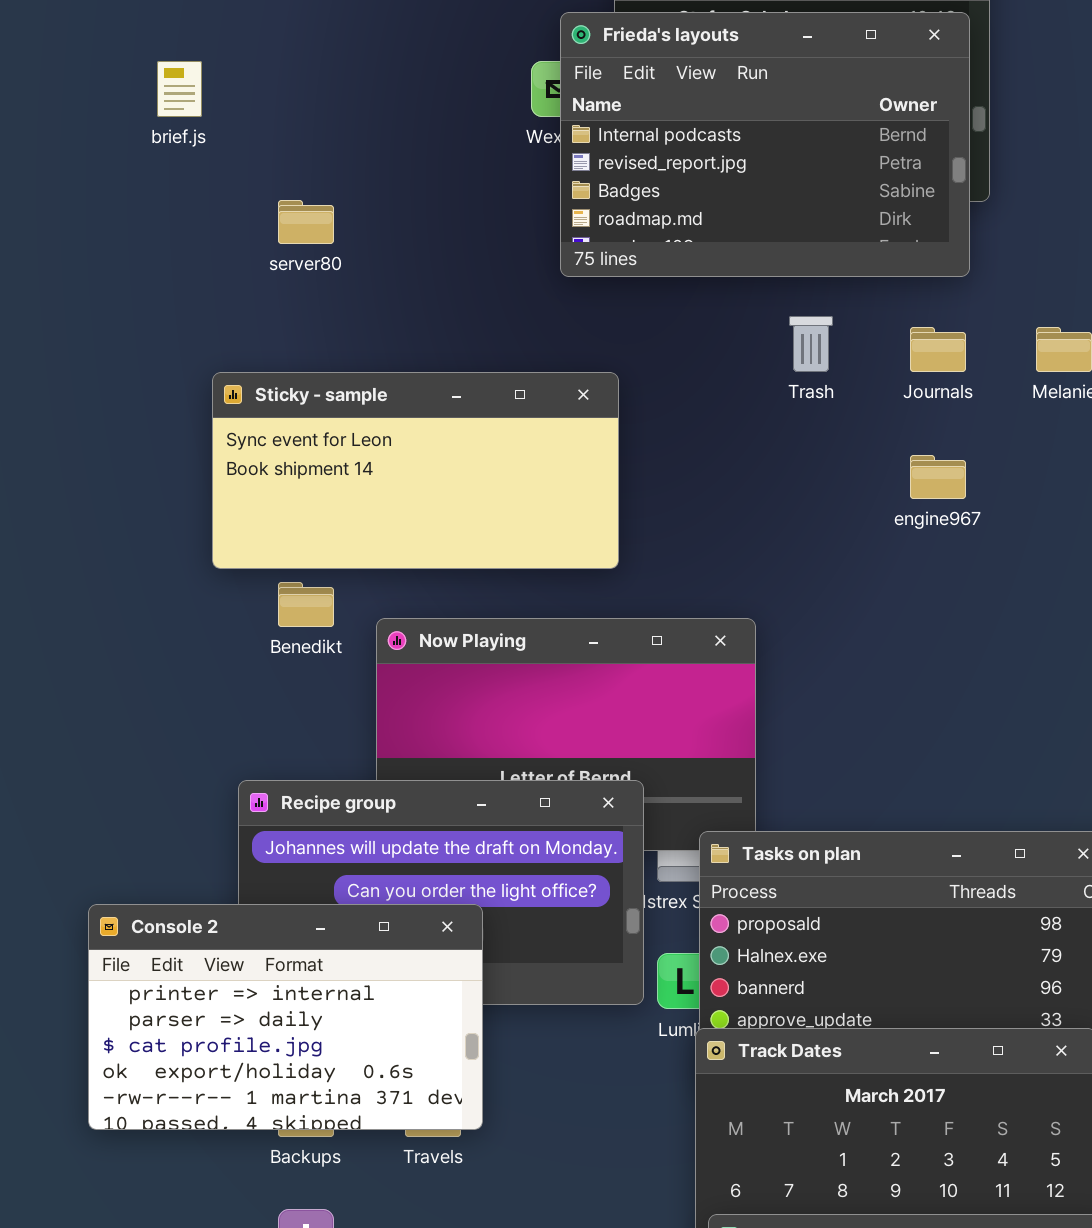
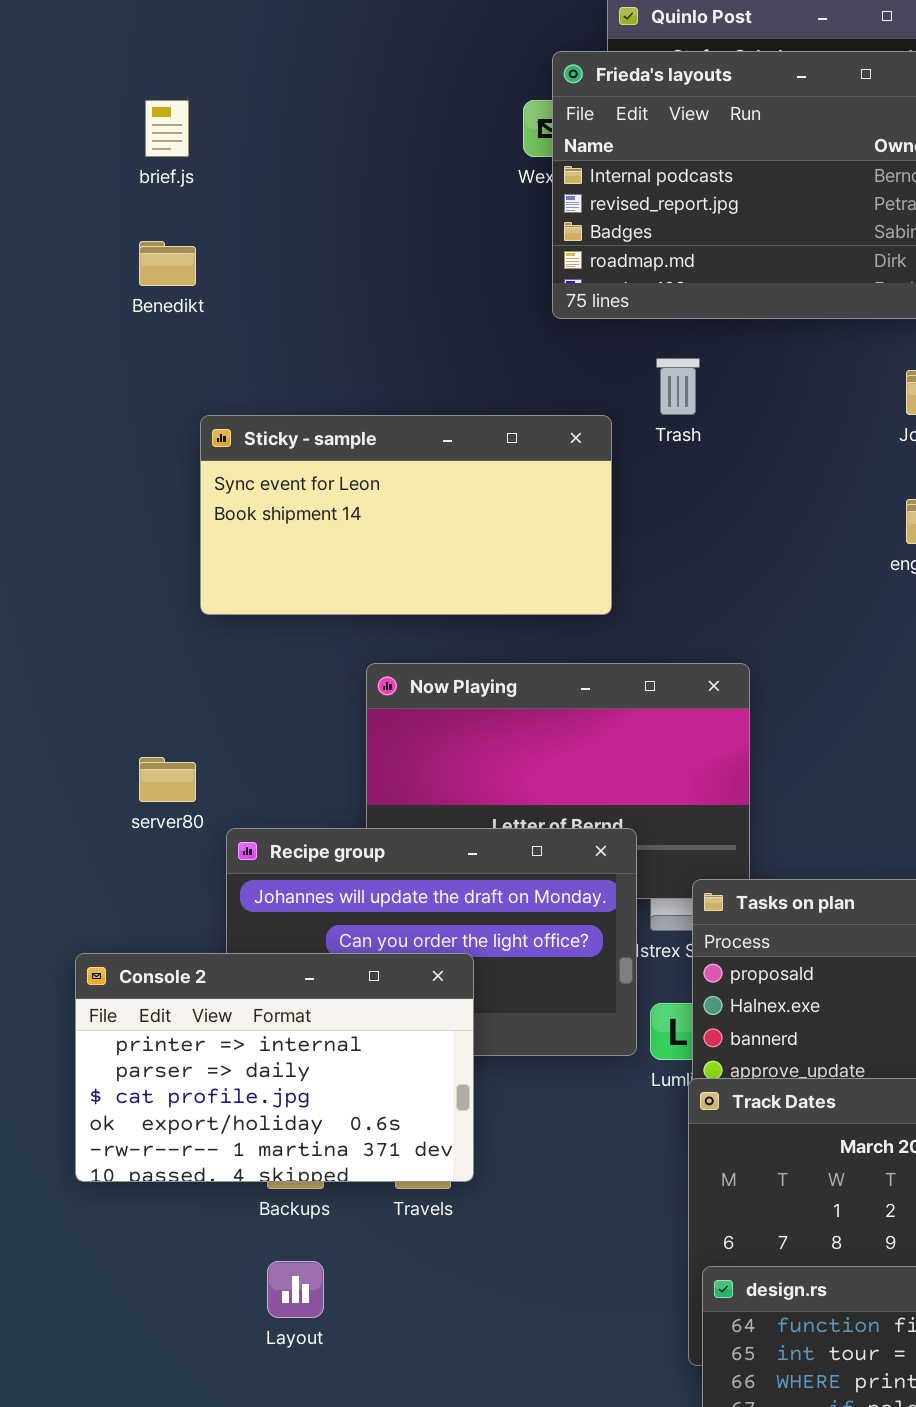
server80: [278,200,334,244] -> [139,757,196,802], moved
Trash: [789,316,833,372] -> [656,358,700,415], moved
Benedikt: [278,582,334,627] -> [139,241,196,286], moved

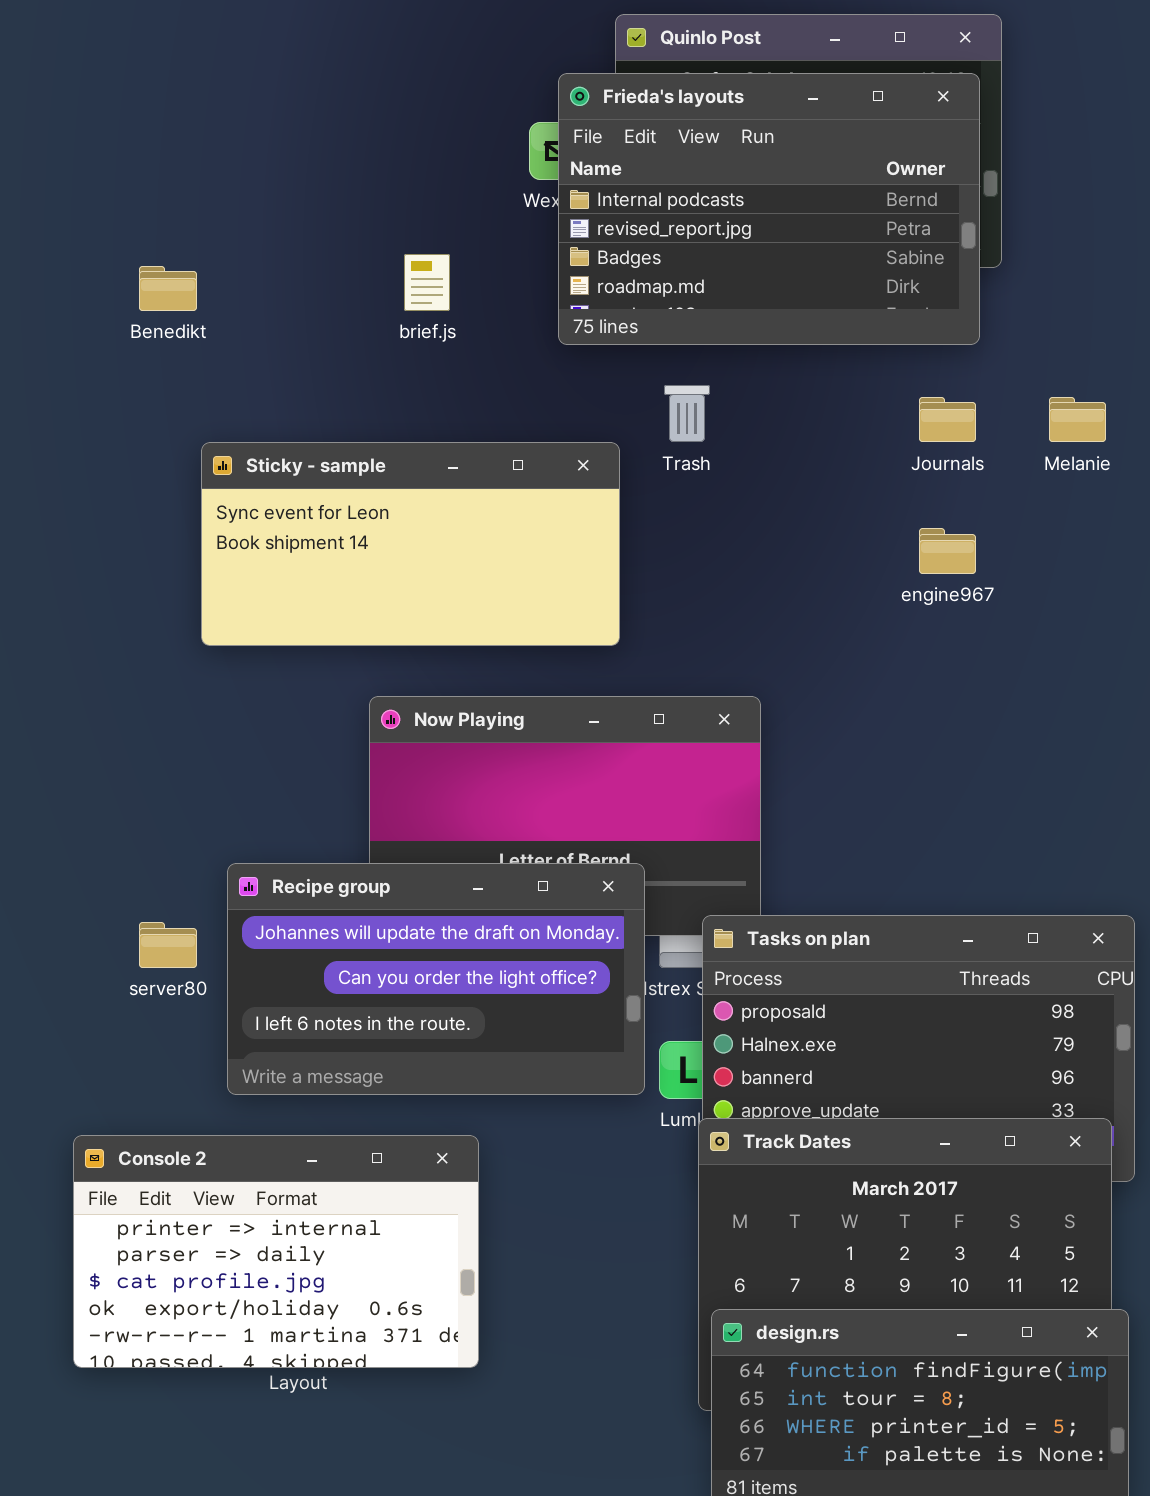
brief.js: [145,100,189,157] -> [404,254,450,311], moved
server80: [139,757,196,802] -> [139,922,197,968], moved
Console 2: [75,953,474,1182] -> [73,1135,479,1368], moved

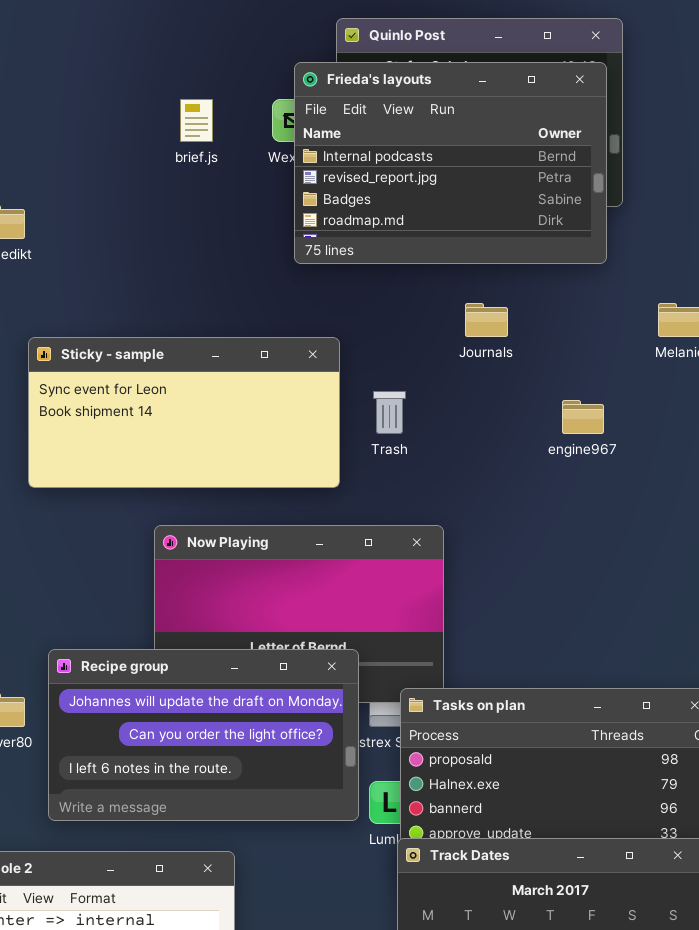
brief.js: [404,254,450,311] -> [180,99,213,142], moved
Trash: [664,385,710,442] -> [373,391,406,434], moved
Journals: [919,397,976,442] -> [465,303,508,337], moved

